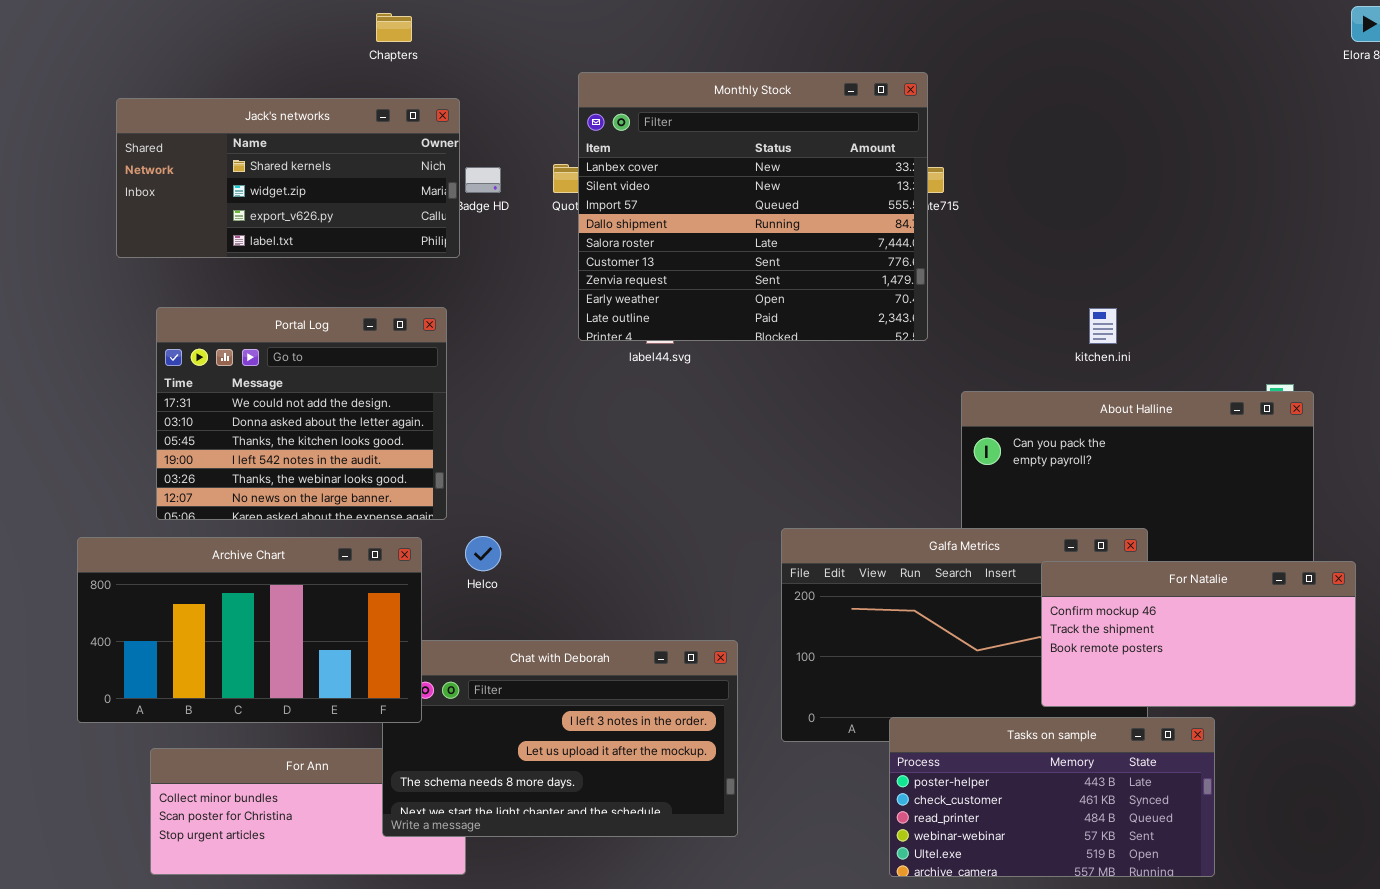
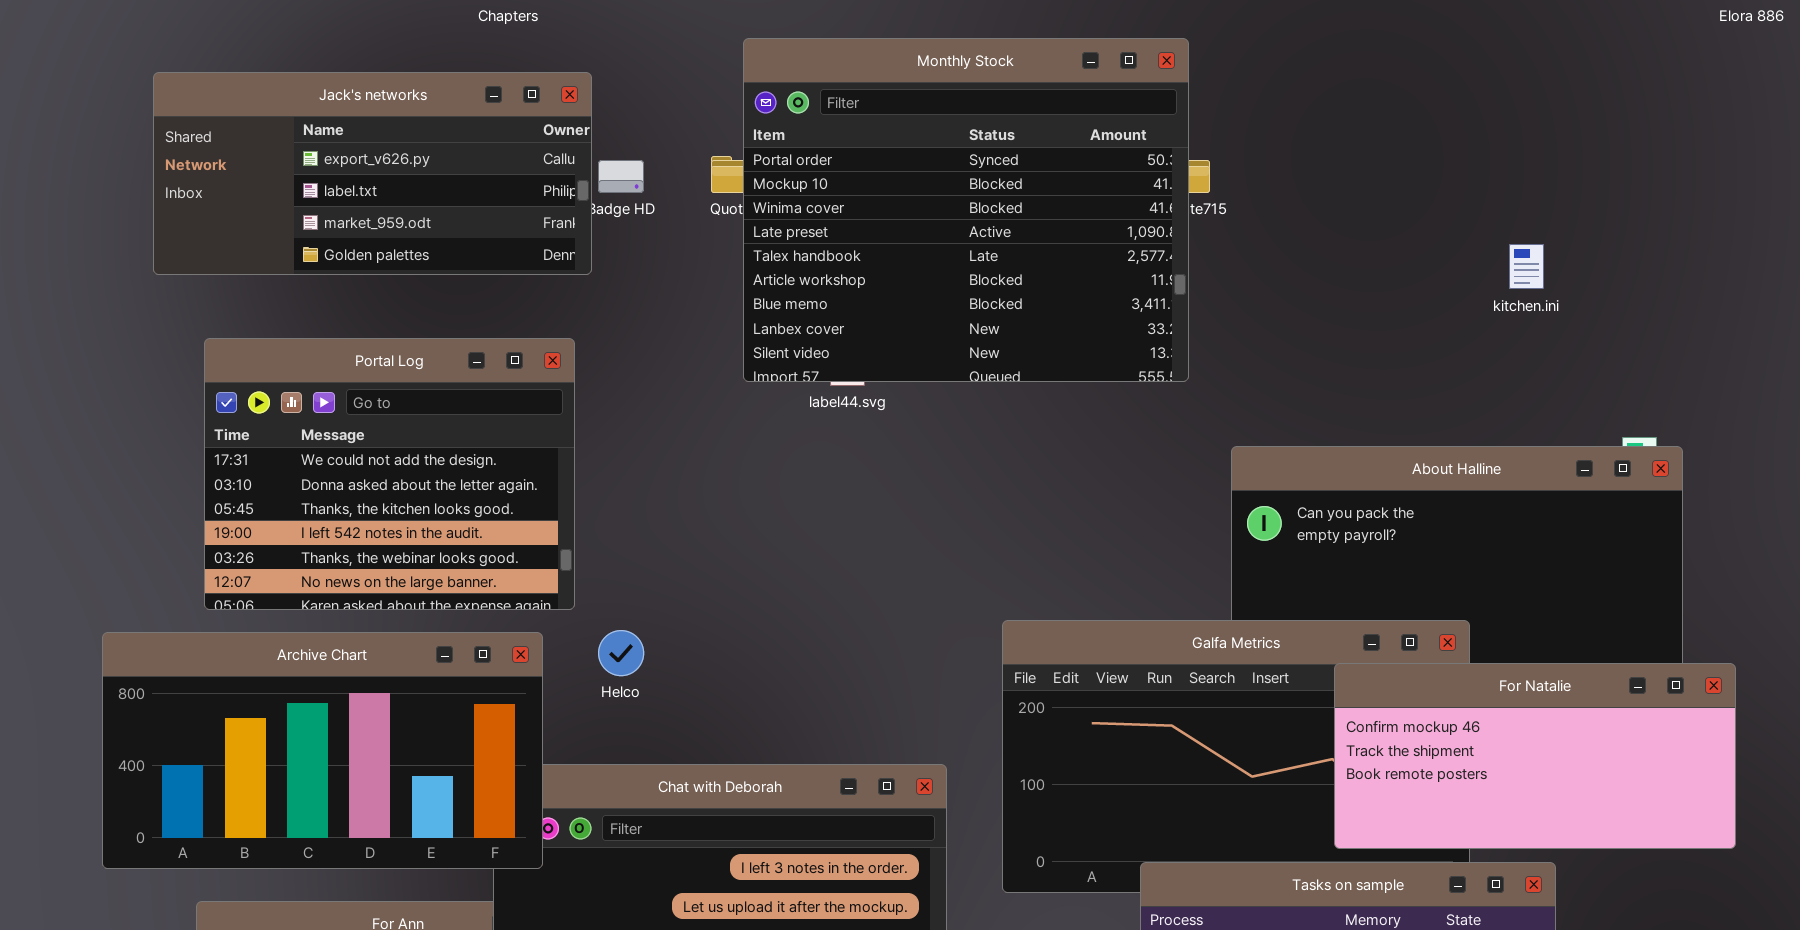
Monthly Stock: [578,72,928,341] -> [743,38,1189,382], scrolled up 7 rows
Jack's networks: [116,98,460,258] -> [153,72,592,275], scrolled down 2 rows
kitchen.ini: [1089,308,1117,344] -> [1509,244,1544,289], moved

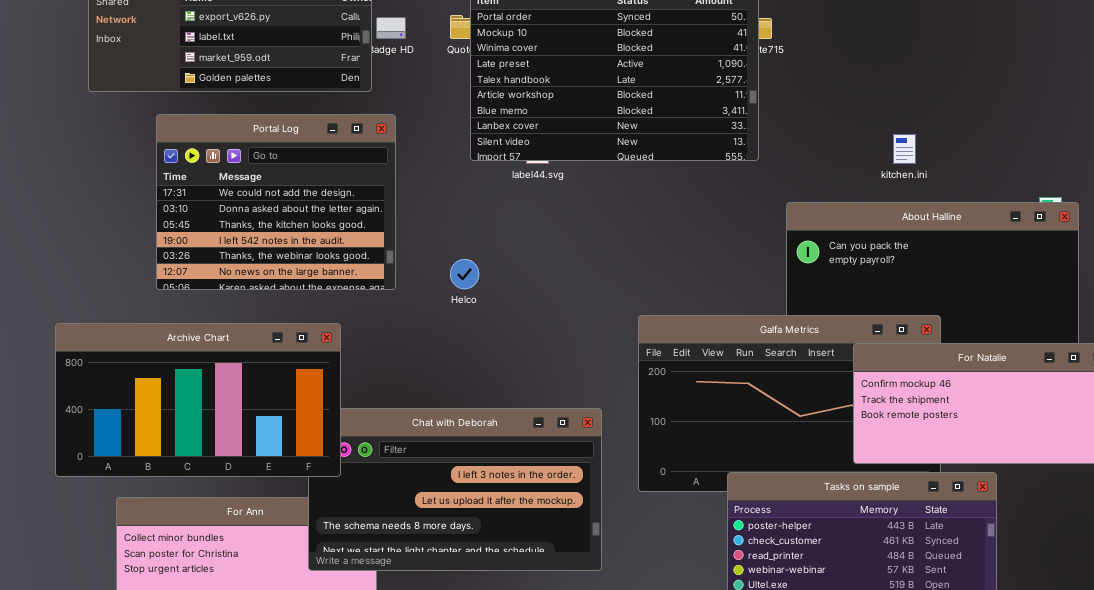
kitchen.ini: [1509,244,1544,289] -> [893,134,916,164], moved
Portal Log: [204,338,575,610] -> [156,114,396,290], moved
Helco: [598,630,644,676] -> [450,259,479,289], moved

